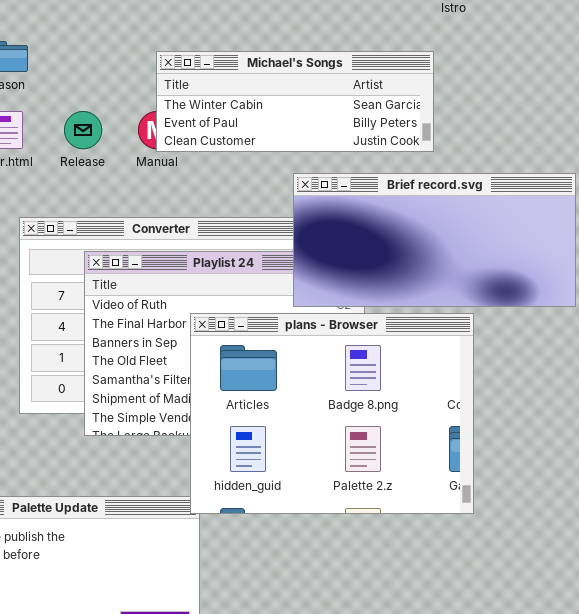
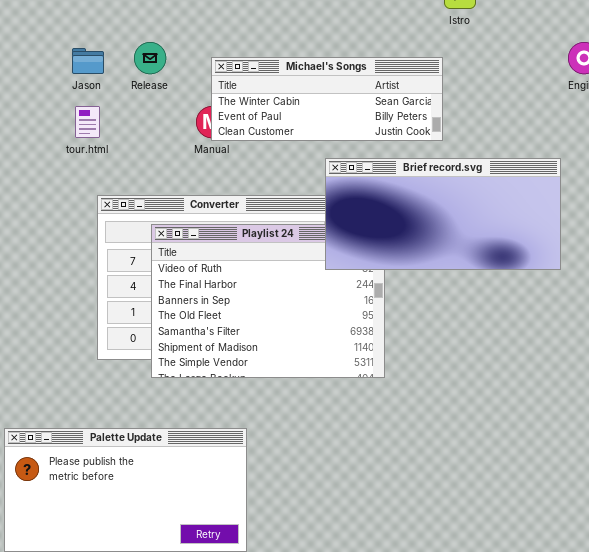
Release: [64,111,102,149] -> [134,42,166,74], moved
plans - Browser: [190,313,474,514] -> none, closed

